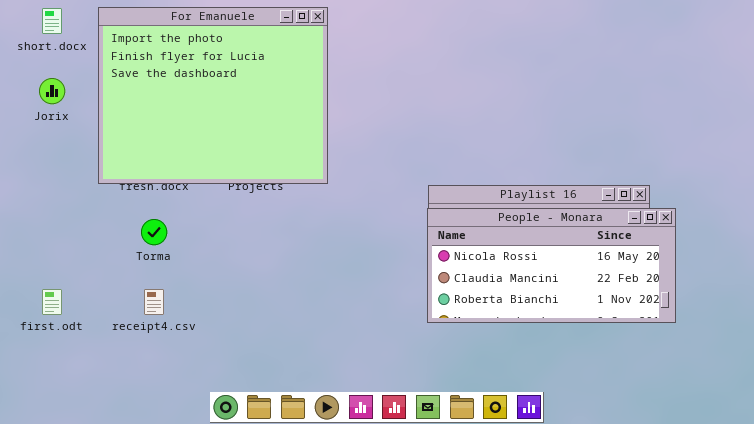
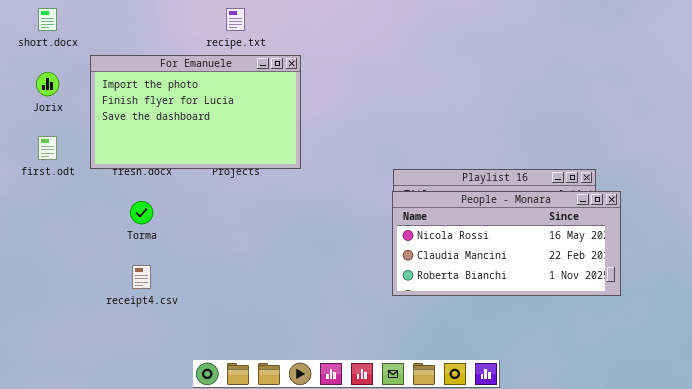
For Emanuele: [98,7,328,184] -> [90,55,301,169], resized
first.odt: [42,289,62,315] -> [38,136,57,160], moved

